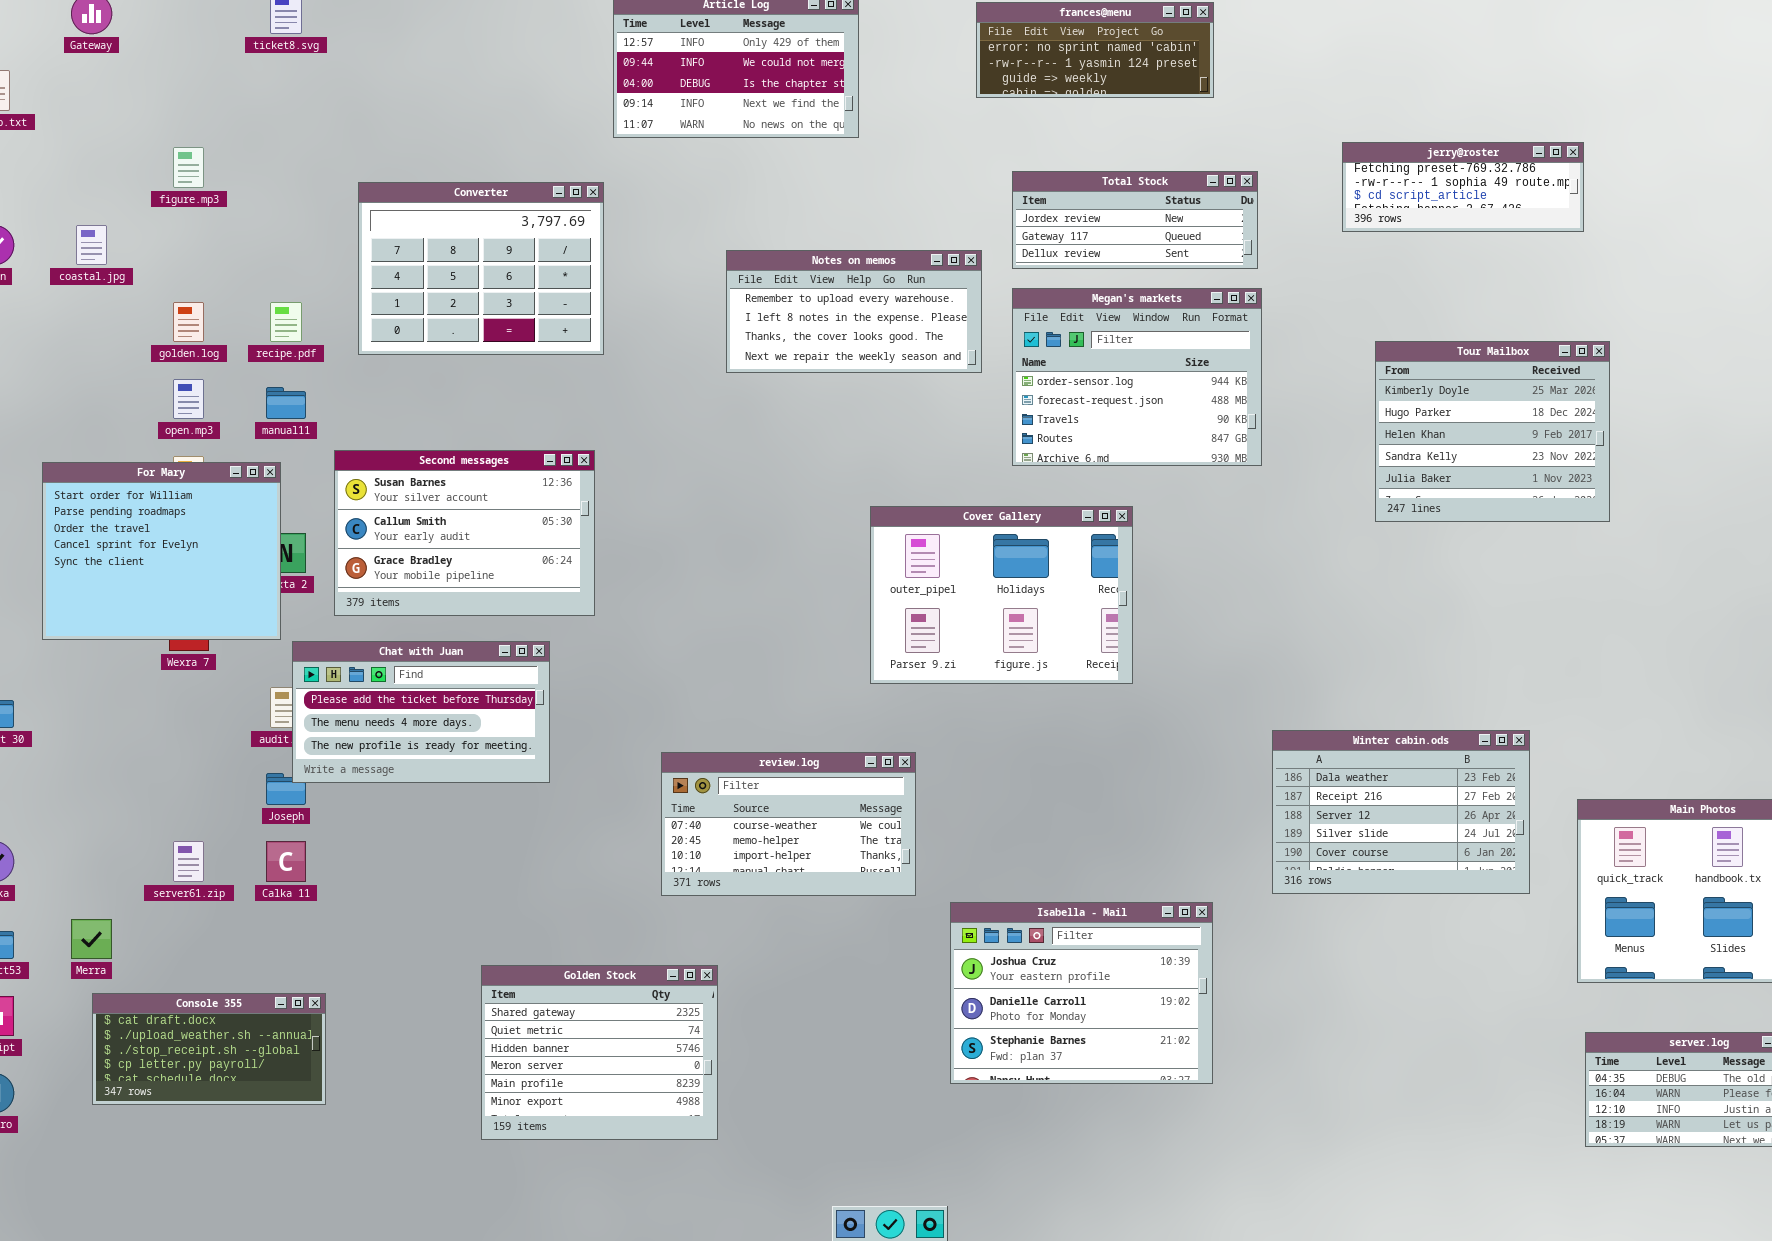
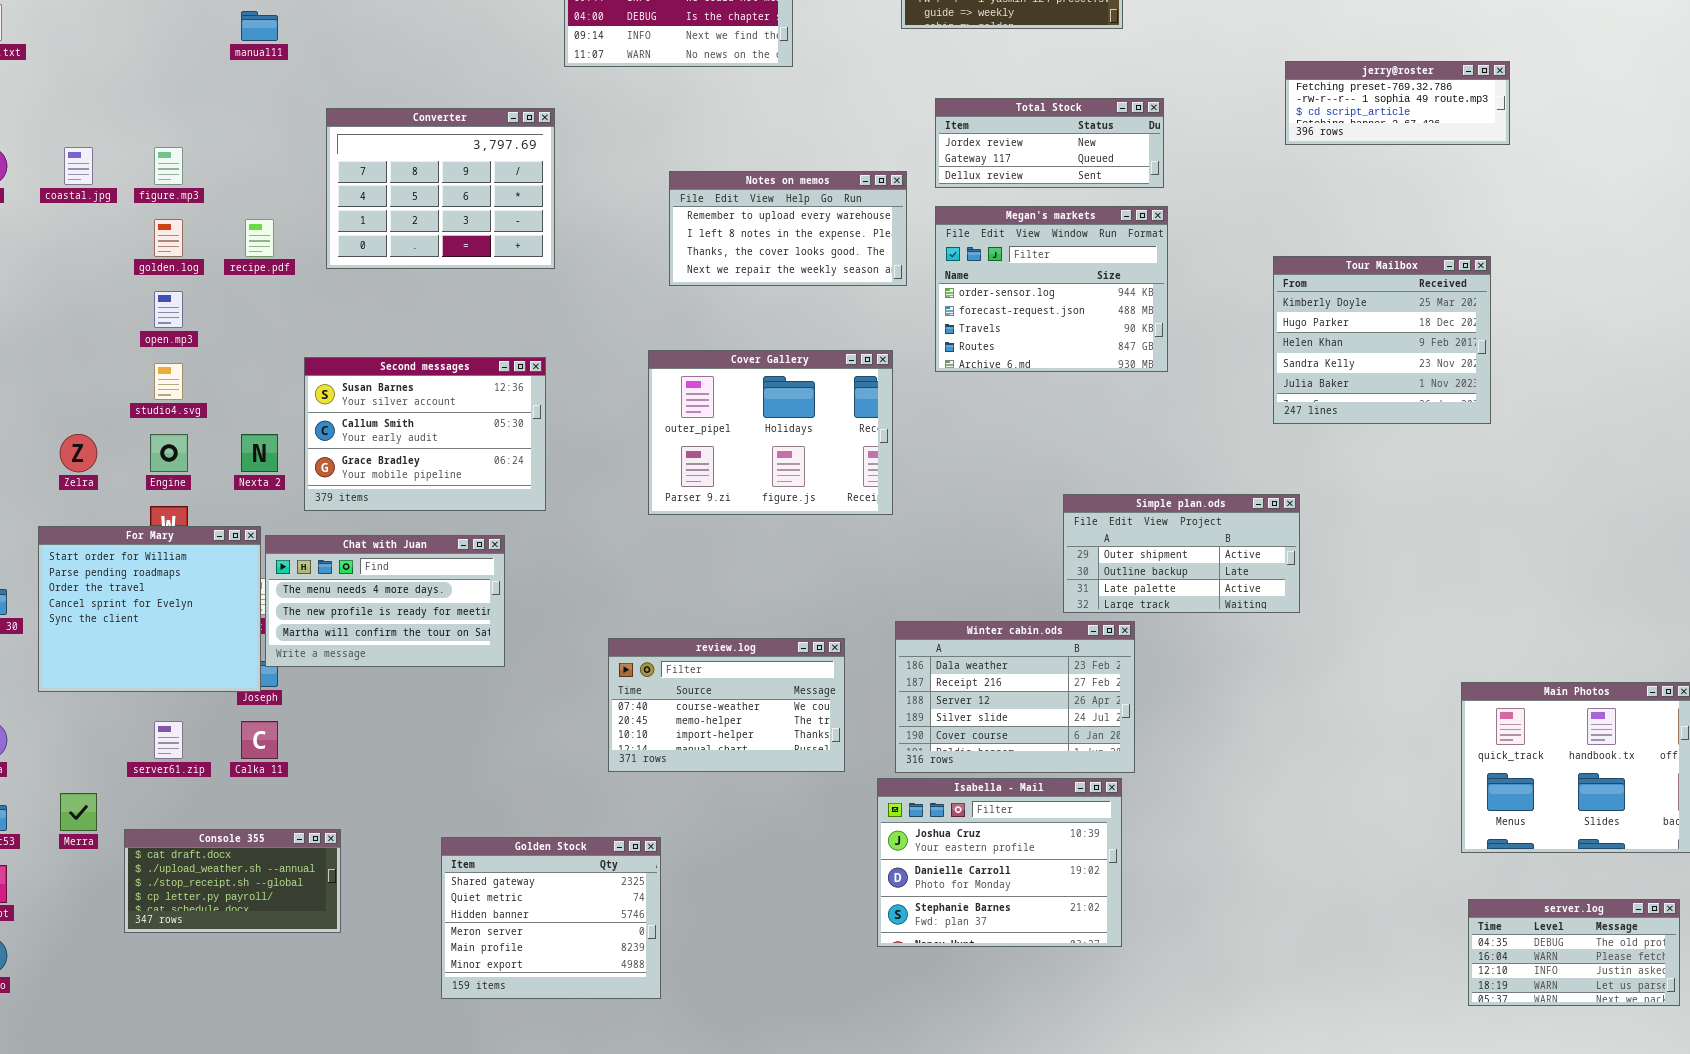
jerry@roster: [1342,142,1584,232] -> [1285,61,1510,145], moved
figure.mp3: [173,147,204,188] -> [154,147,183,185], moved
manual11: [266,387,306,419] -> [241,11,278,41], moved
For Mary: [42,462,281,640] -> [38,526,261,692], moved
Cover Gallery: [870,506,1133,684] -> [648,350,893,515], moved
Simple plan.ods: none -> [1063,494,1300,613], opened
Chat with Juan: [292,641,550,783] -> [265,535,505,667], scrolled down 1 row
Winter cabin.ods: [1272,730,1530,894] -> [895,621,1135,773], moved
Console 355: [92,993,326,1105] -> [124,829,341,933], moved

